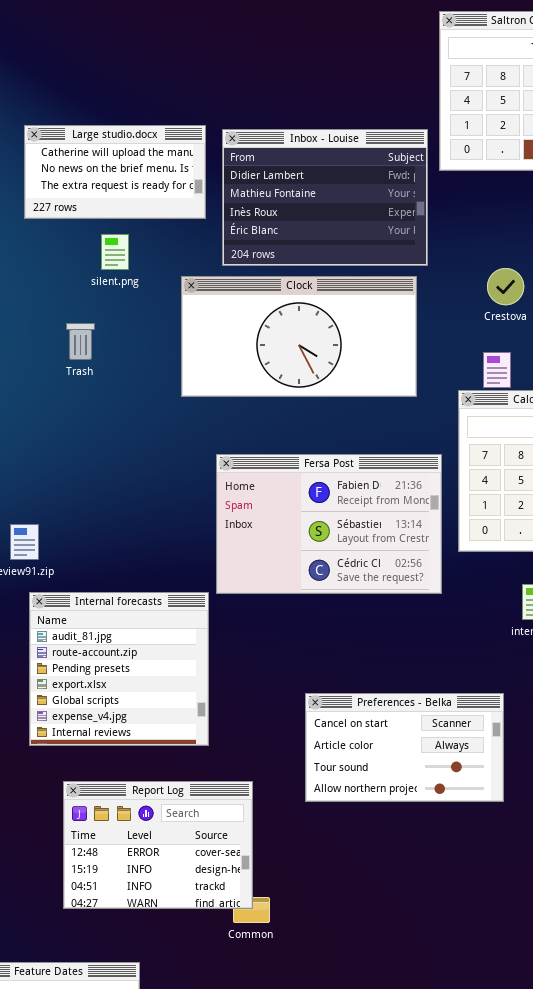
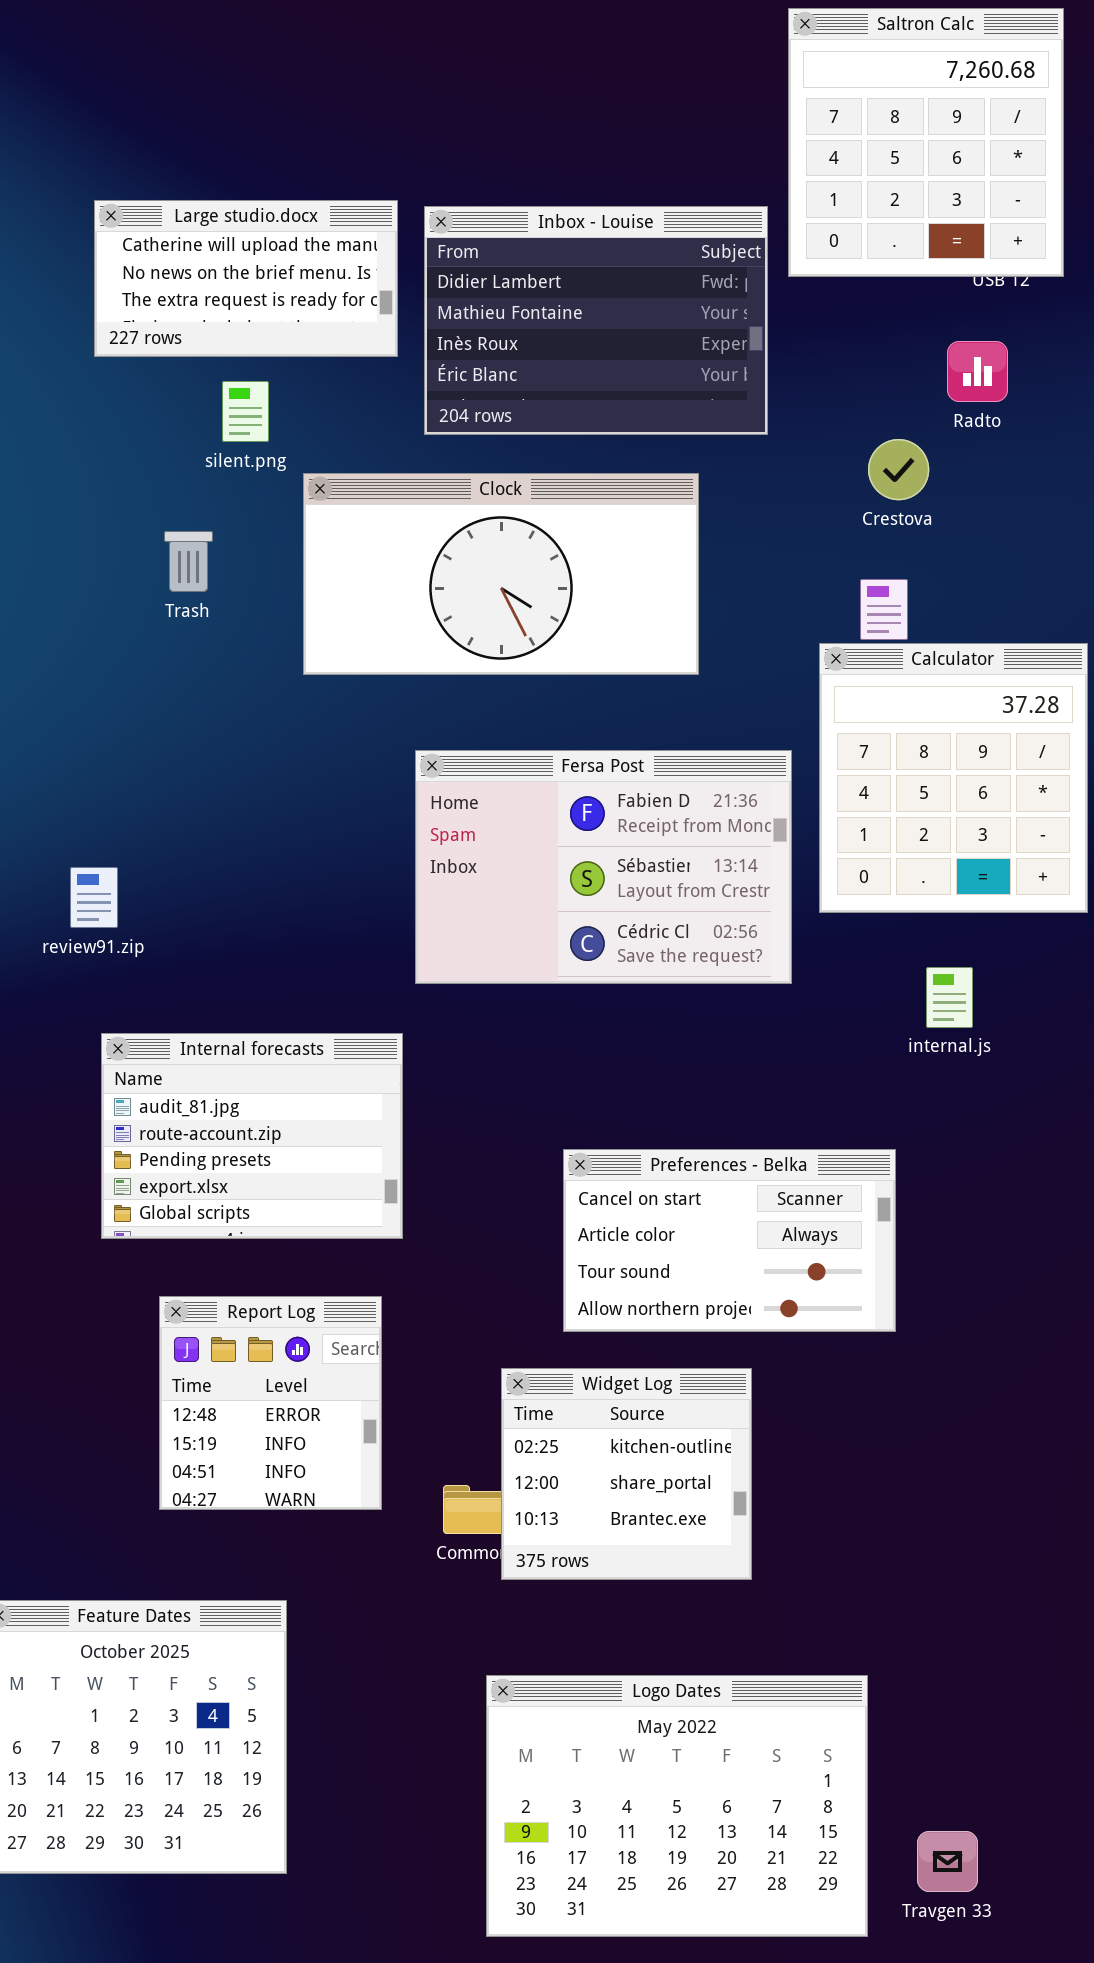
Clock: [181,276,417,397] -> [303,473,699,675], moved
Internal forecasts: [29,592,209,746] -> [101,1033,403,1239], resized
Report Log: [63,781,253,909] -> [159,1296,382,1510], resized
Widget Log: none -> [501,1368,752,1580], opened

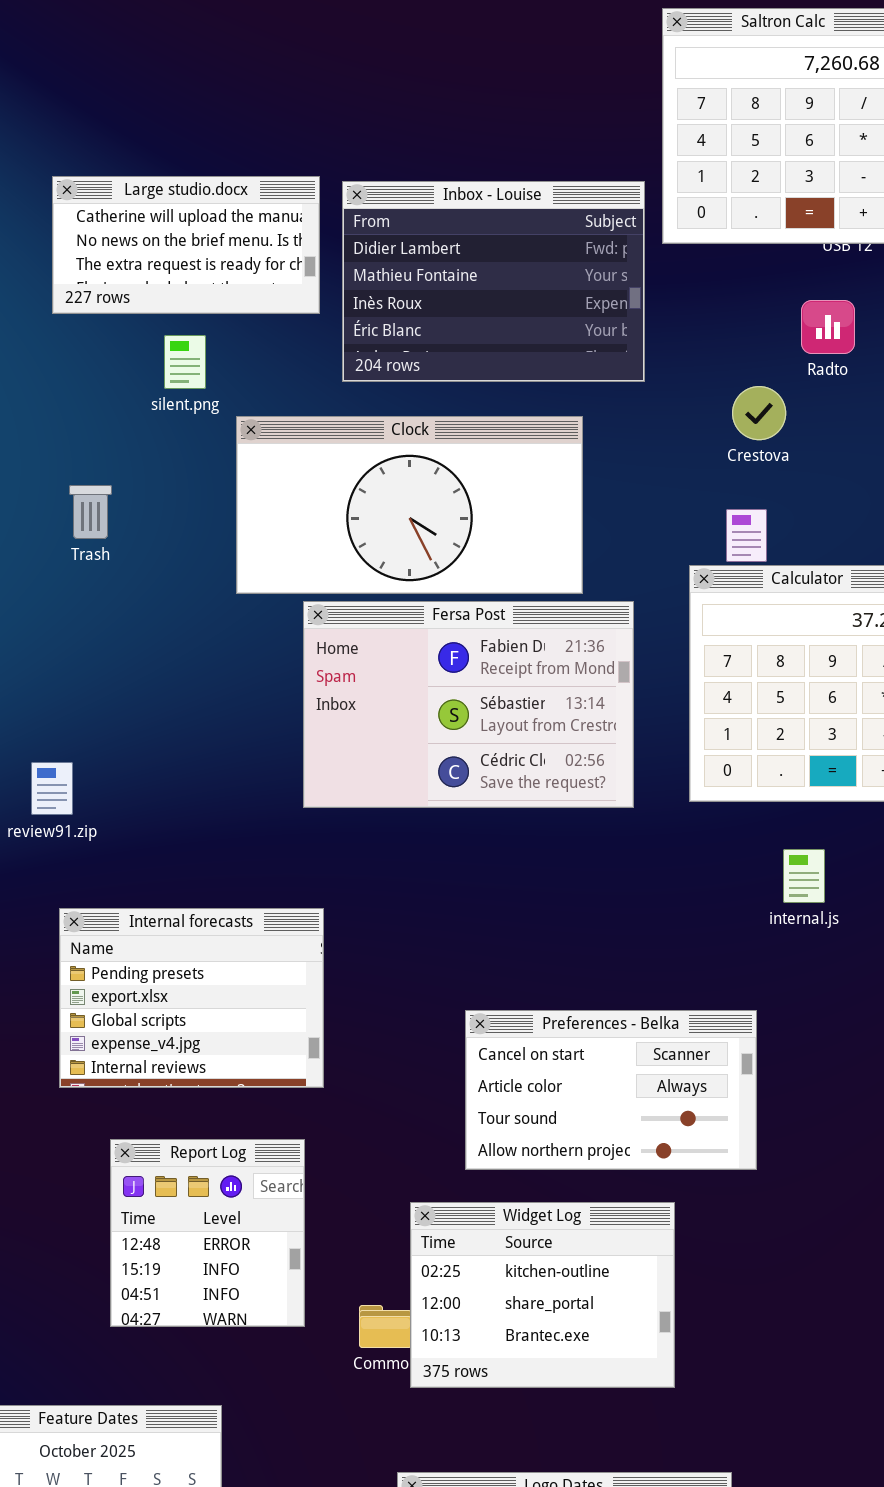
Trash: [164,531,213,592] -> [69,485,112,539], moved
Fersa Post: [415,750,792,984] -> [303,601,634,808], moved
Internal forecasts: [101,1033,403,1239] -> [59,908,324,1088], scrolled down 2 rows
Widget Log: [501,1368,752,1580] -> [410,1202,675,1388], resized

